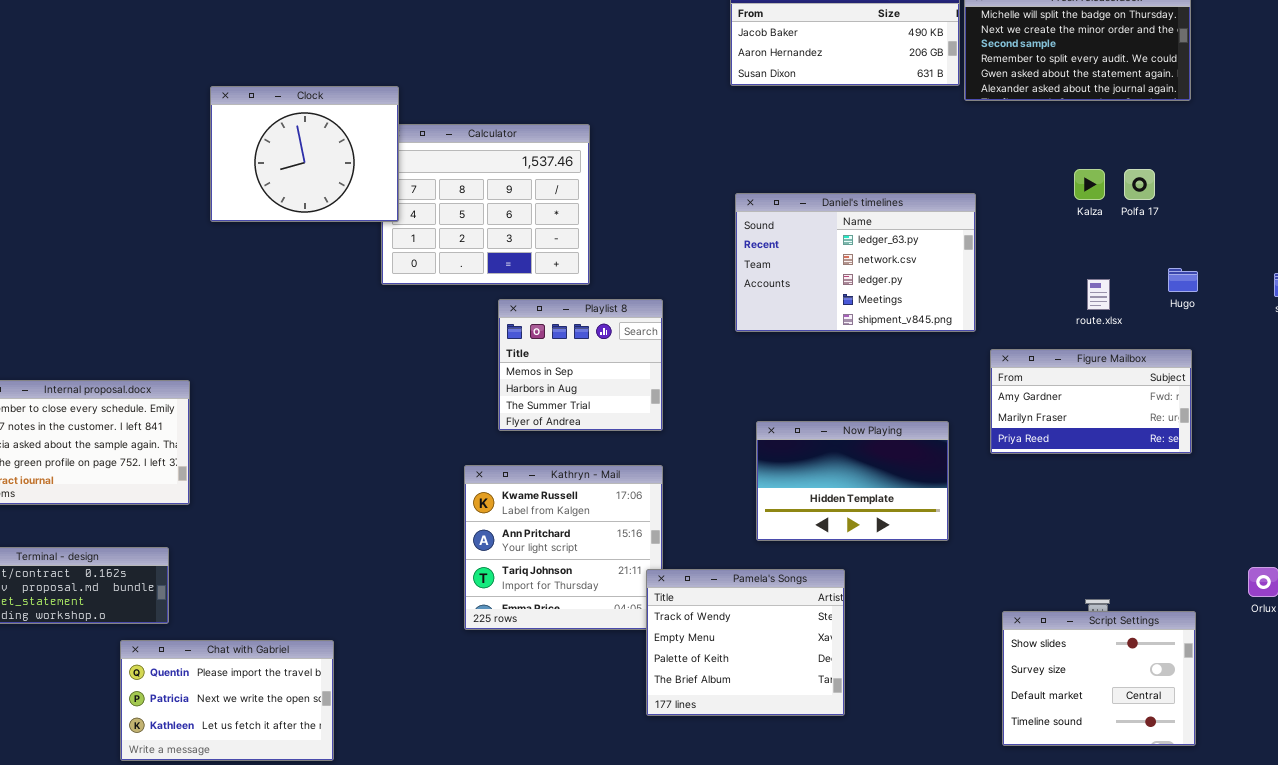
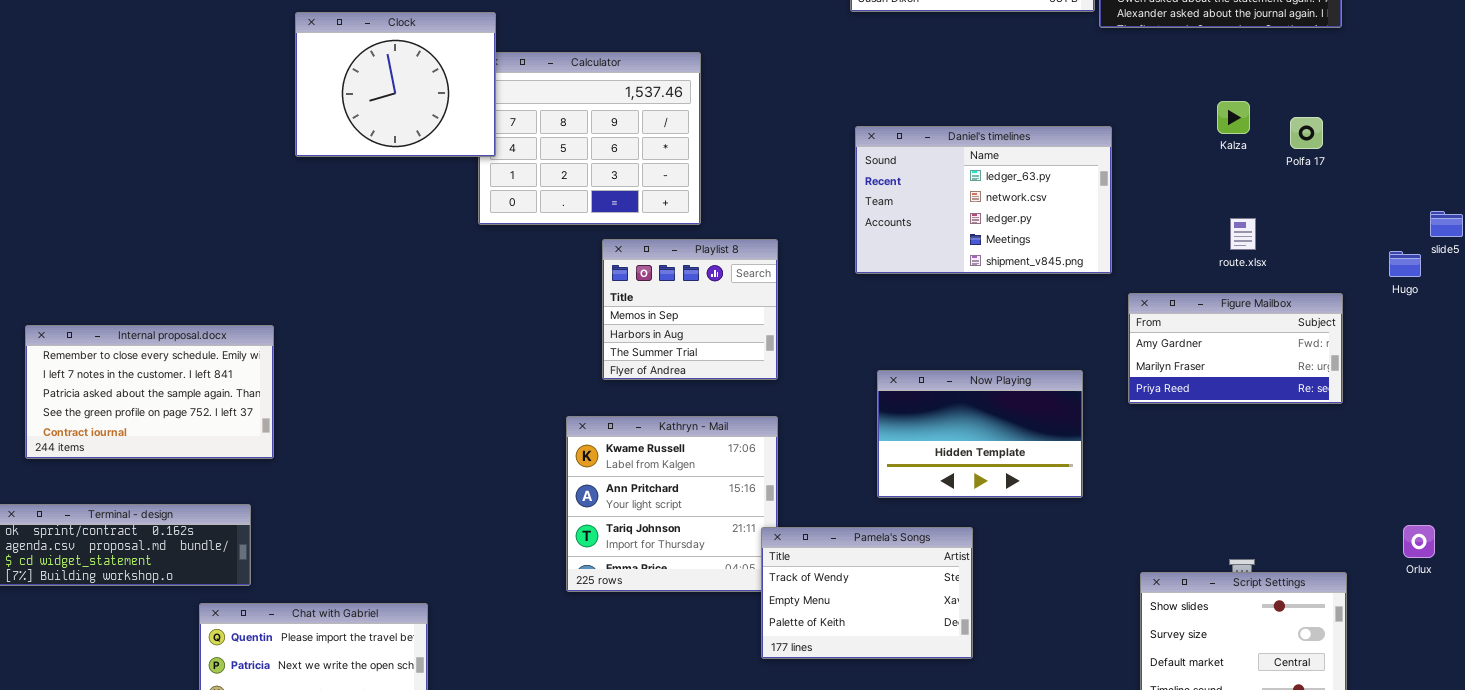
Polfa 17: [1124,169,1155,200] -> [1290,117,1323,149], moved
Hugo: [1168,268,1198,292] -> [1389,251,1421,277], moved
Pamela's Songs: [646,569,845,716] -> [761,527,973,659], resized

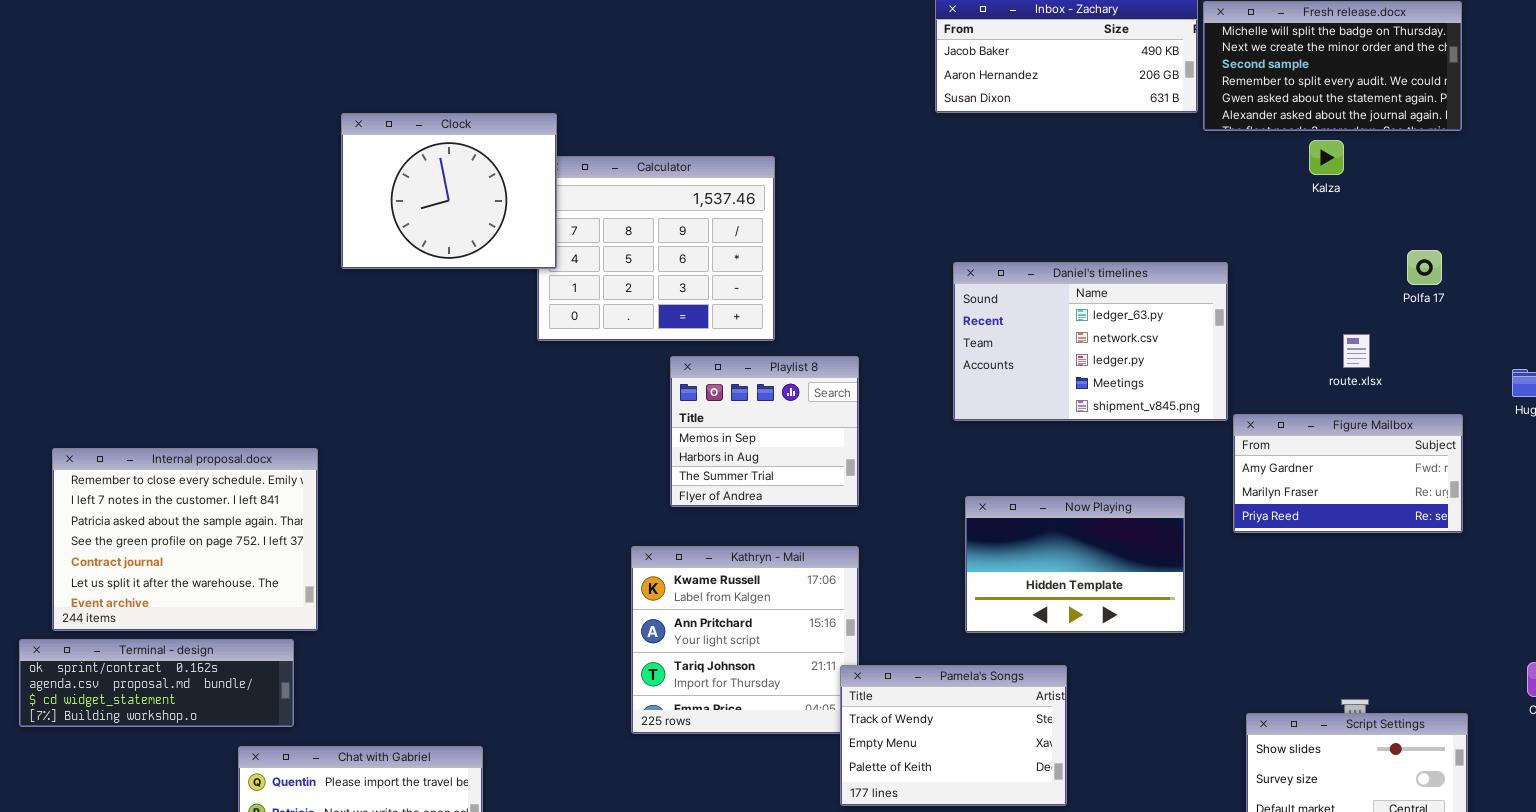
Kalza: [1217,101,1250,134] -> [1309,140,1344,175], moved
Polfa 17: [1290,117,1323,149] -> [1407,250,1442,285], moved
Daniel's timelines: [855,126,1112,274] -> [953,262,1228,421], moved
Internal proposal.docx: [25,325,274,459] -> [52,448,318,631], resized

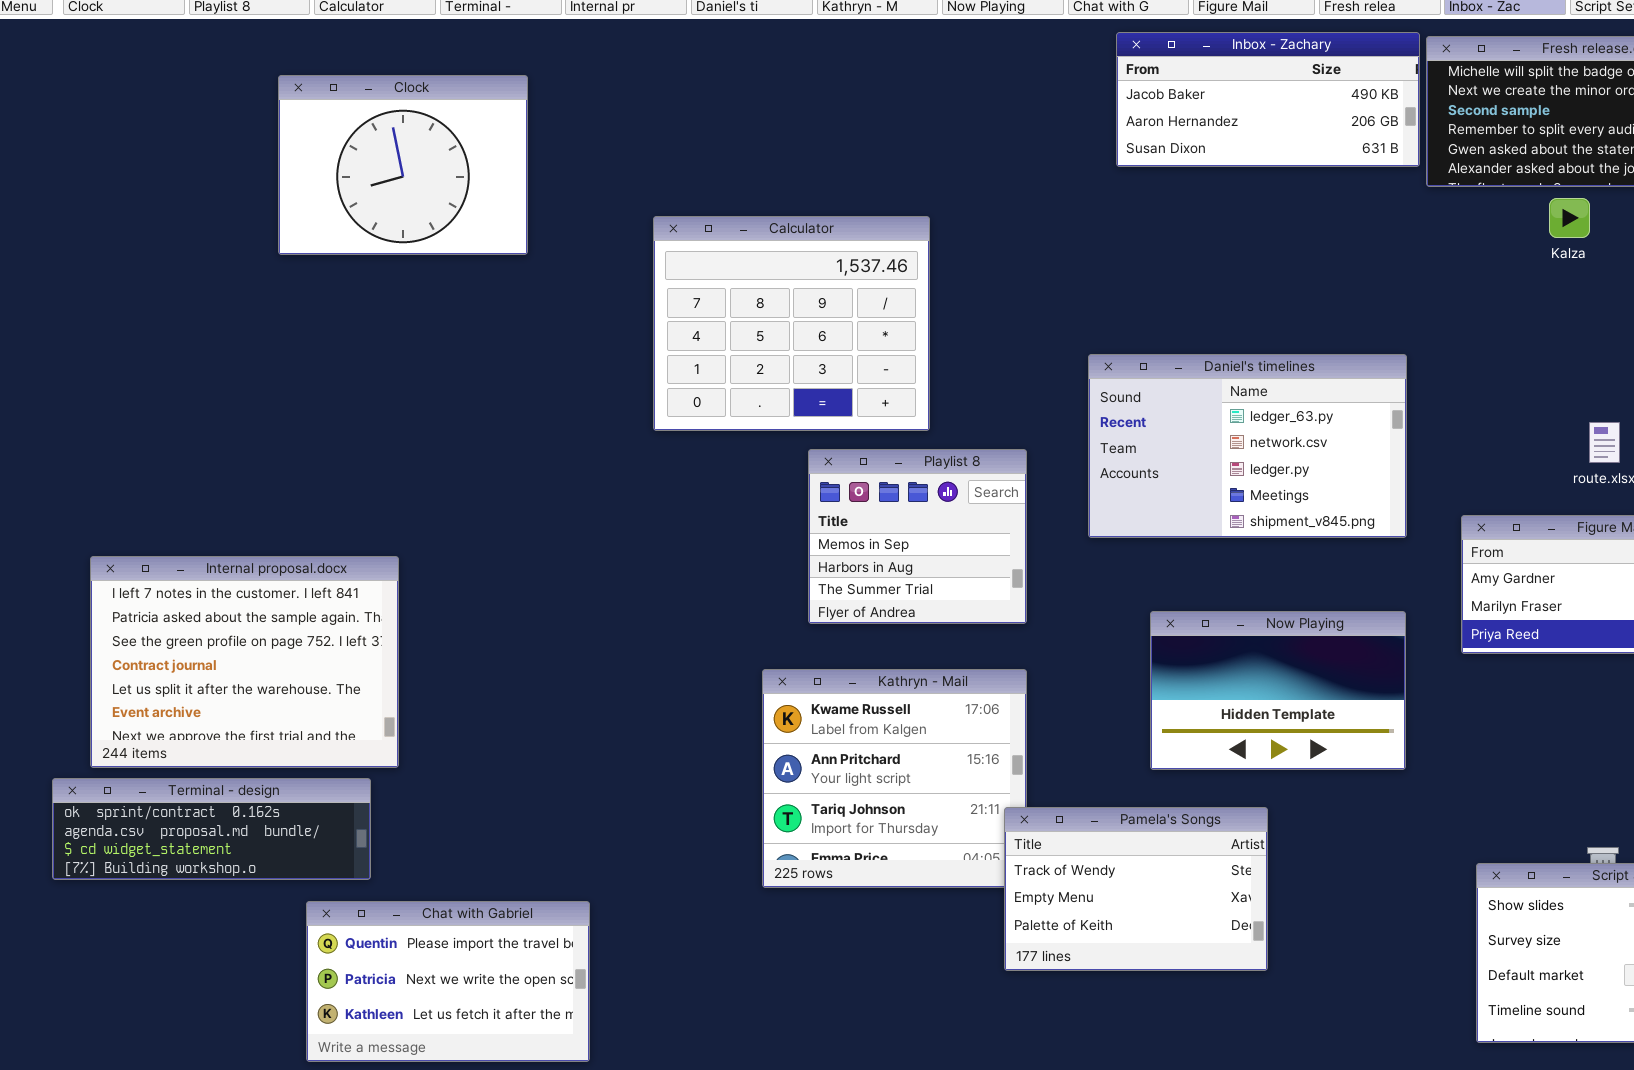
Clock: [341,113,557,269] -> [278,75,528,255], moved
Daniel's timelines: [953,262,1228,421] -> [1088,354,1407,538], moved
Internal proposal.docx: [52,448,318,631] -> [90,556,399,768], scrolled down 1 row

